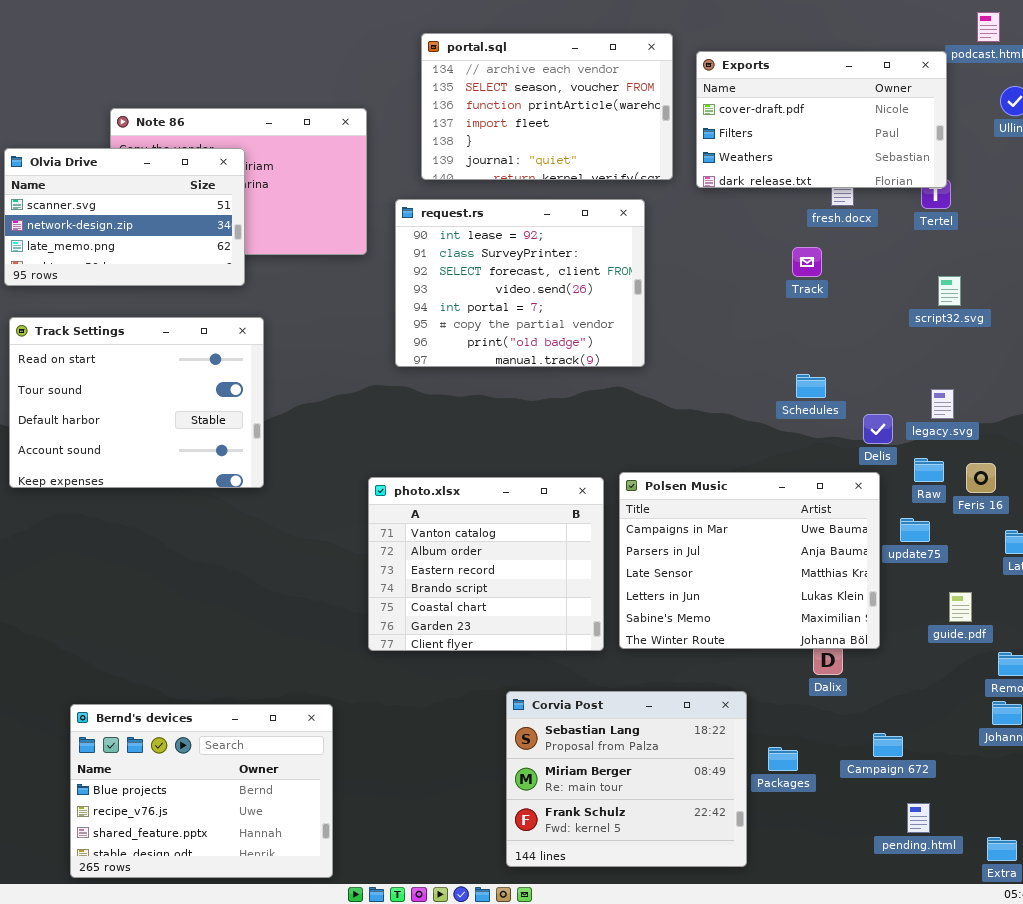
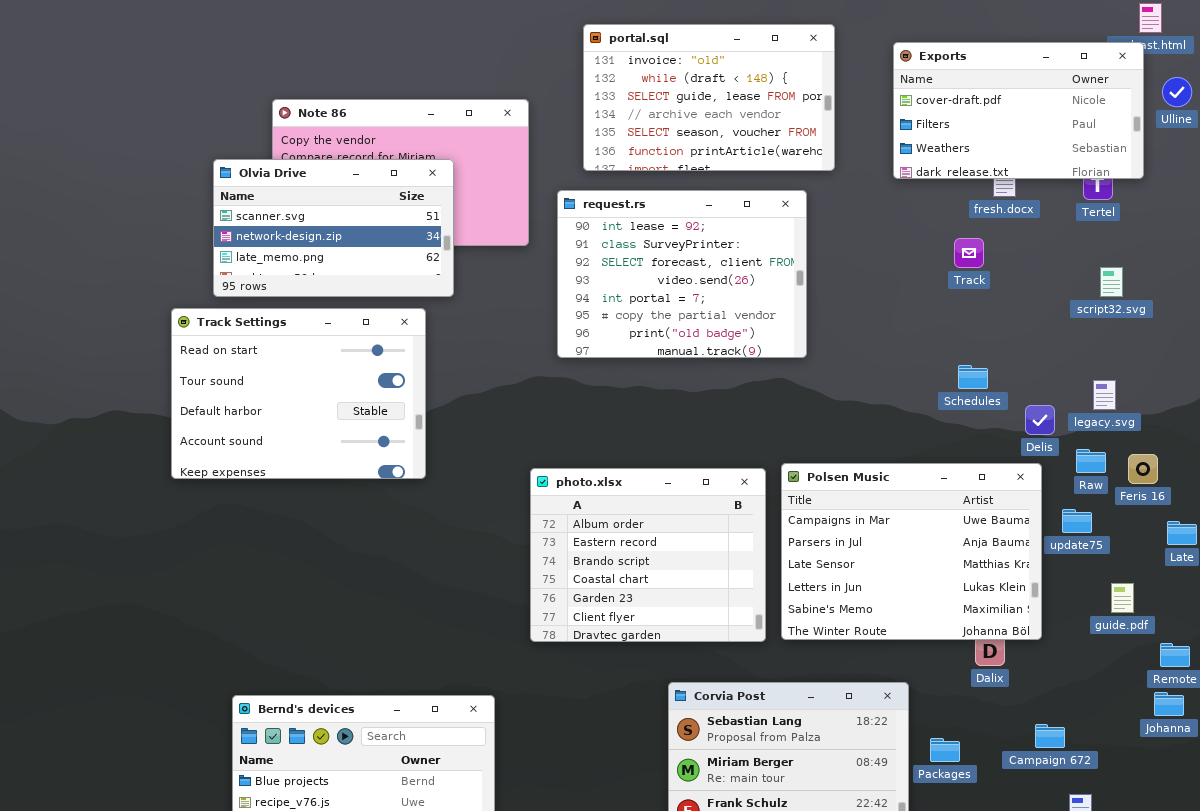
portal.sql: [421,33,673,180] -> [583,24,835,171], scrolled up 3 rows
Exports: [696,51,947,188] -> [893,42,1144,179], moved
Olvia Drive: [4,148,245,286] -> [213,159,454,297], moved
photo.xlsx: [368,477,604,651] -> [530,468,766,642], scrolled down 1 row

